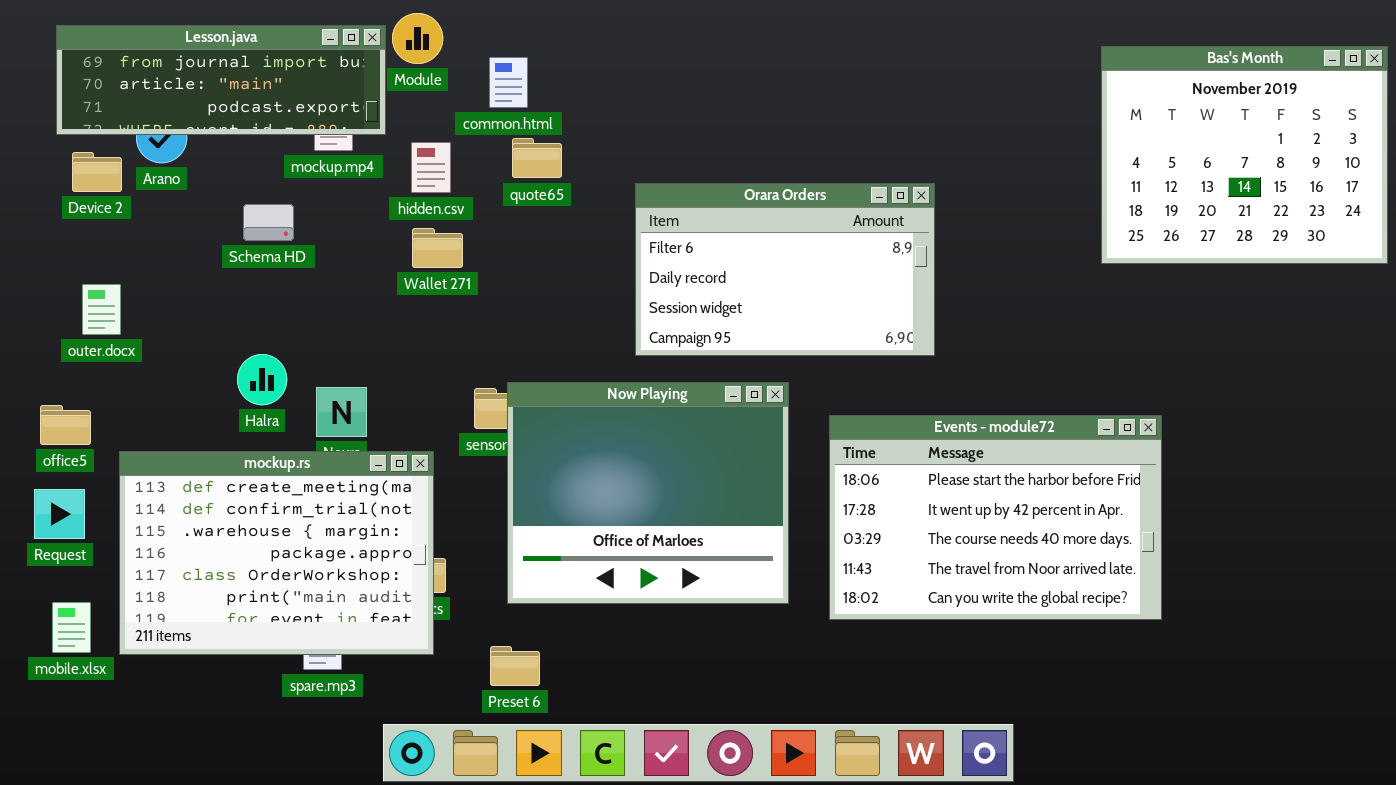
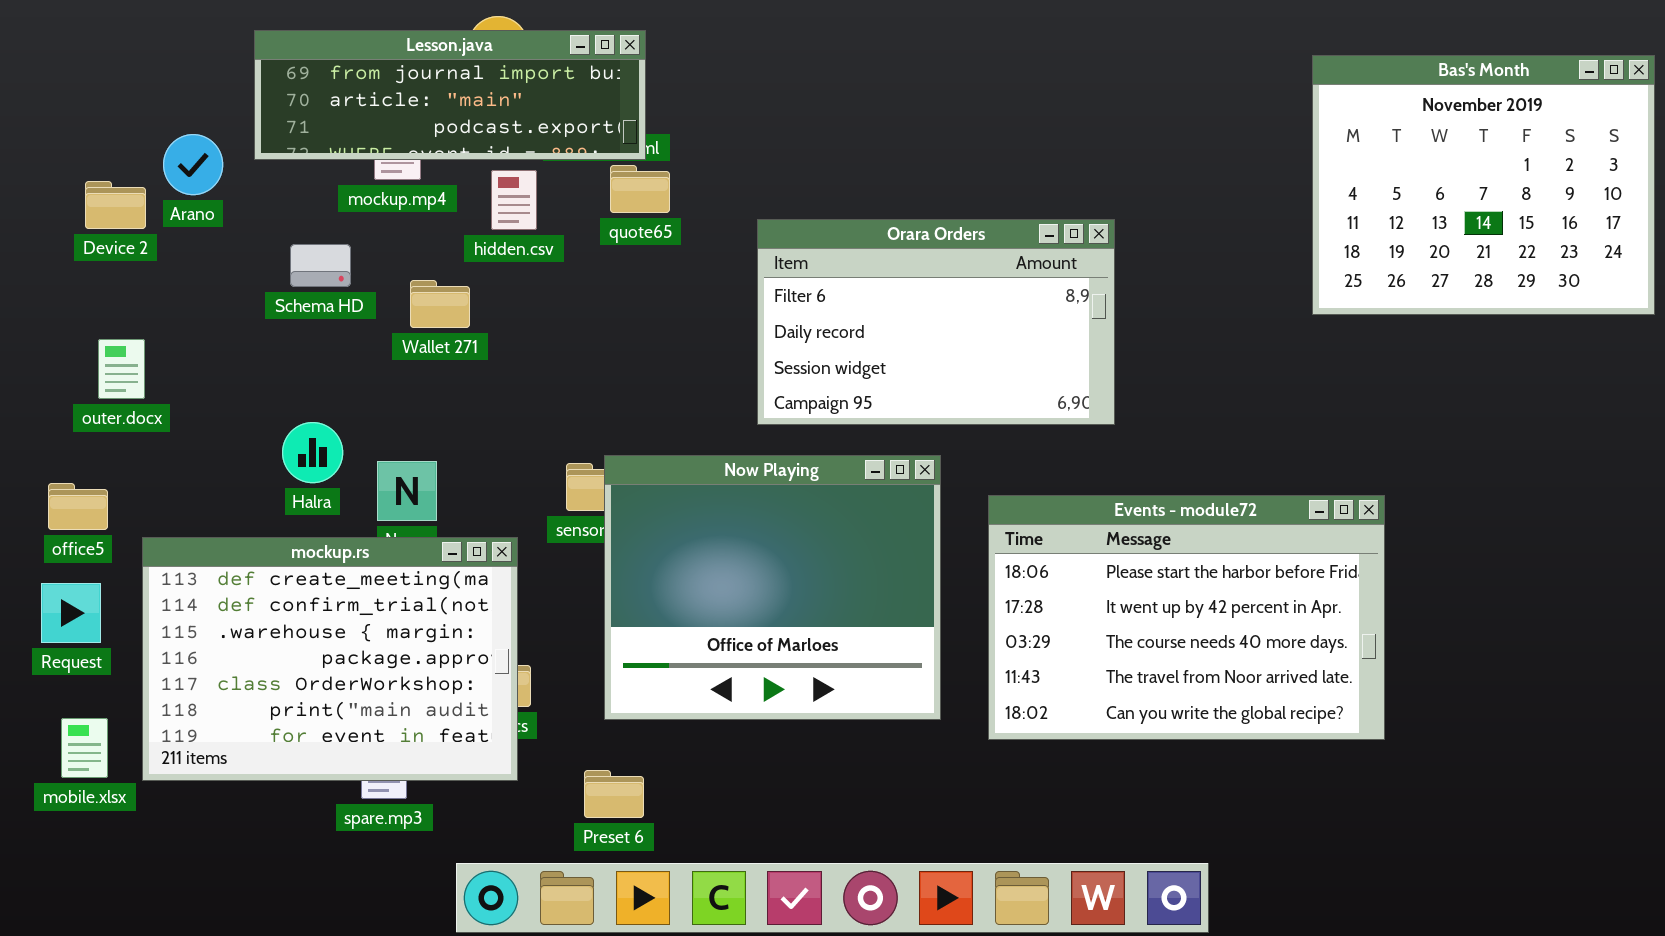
Lesson.java: [56,25,386,135] -> [254,30,646,160], moved
Wallet 271: [412,228,463,268] -> [410,280,470,328], moved

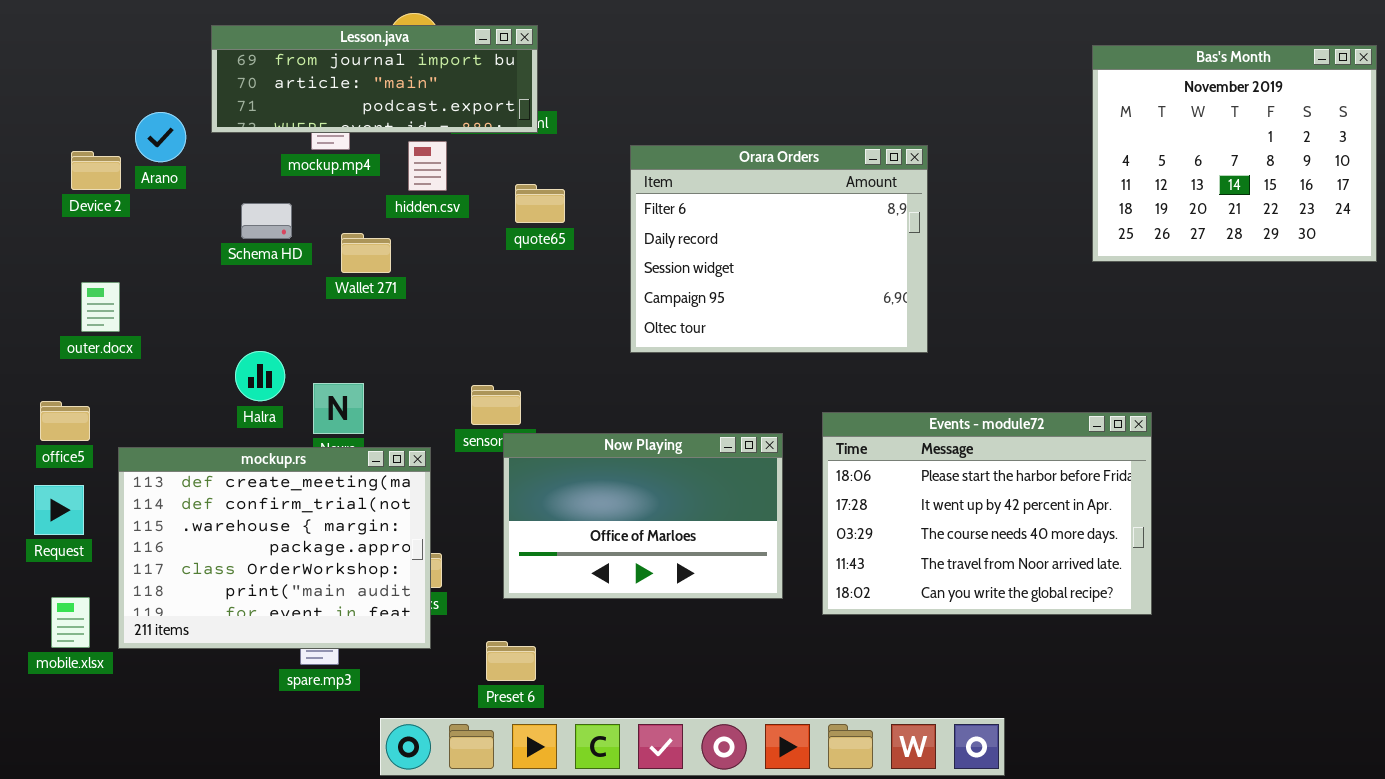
quote65: [610,165,670,213] -> [515,184,565,223], moved
Orara Orders: [757,219,1115,425] -> [630,145,928,353], resized
Now Playing: [604,455,941,720] -> [503,433,783,599], resized

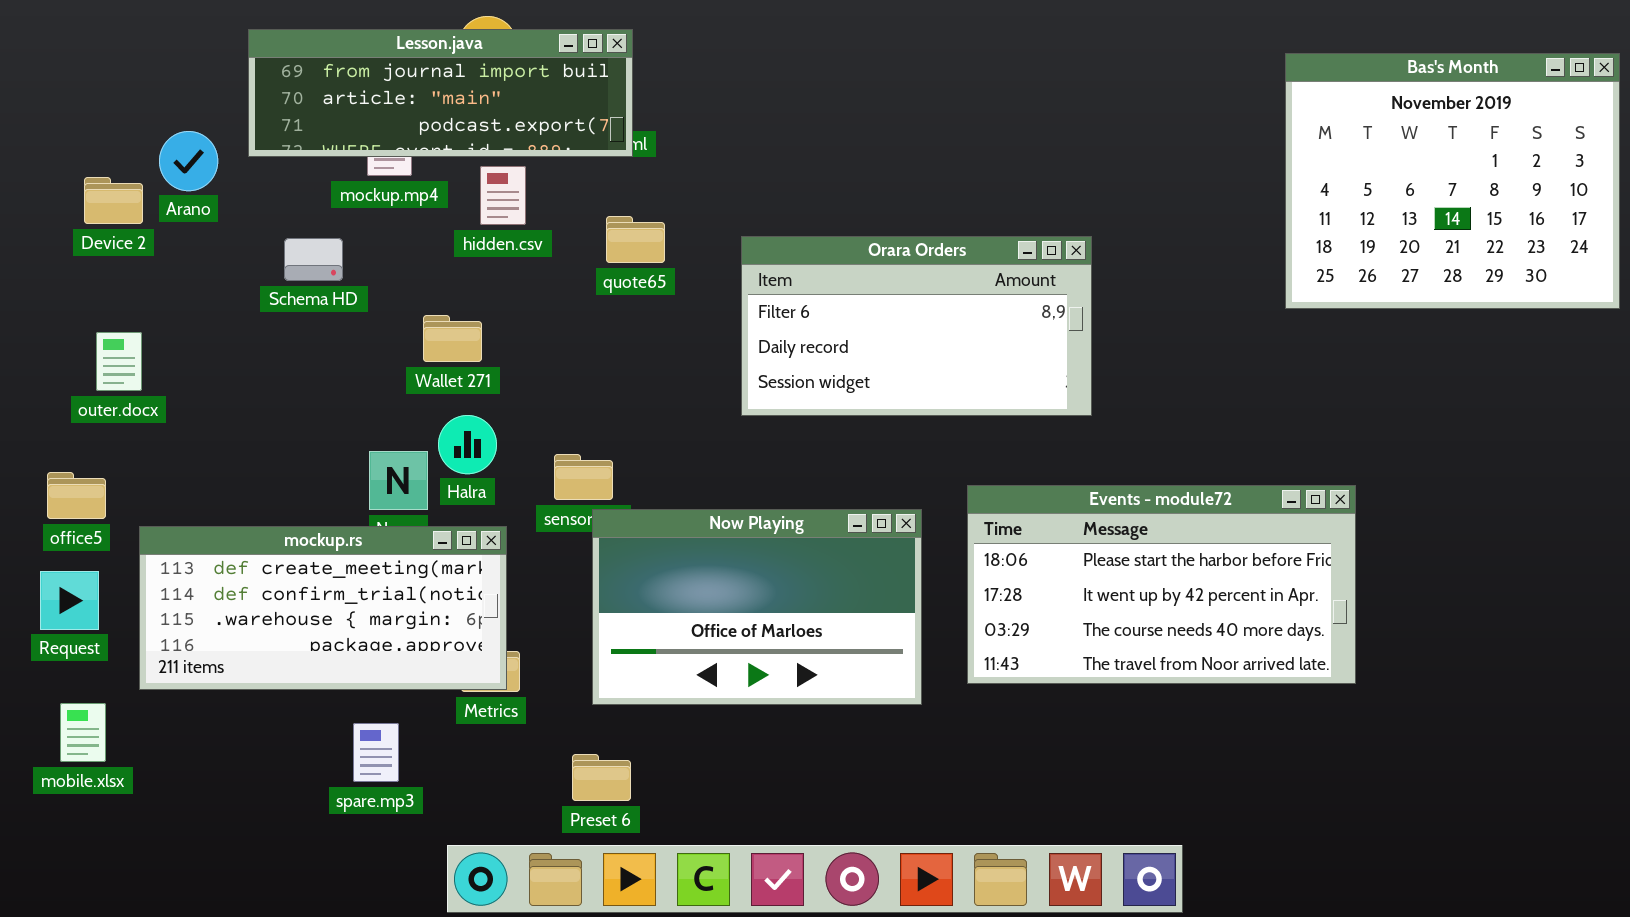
Orara Orders: [630,145,928,353] -> [741,236,1092,416], resized
Wallet 271: [341,233,391,273] -> [423,315,482,362], moved
Halra: [235,351,285,401] -> [438,415,497,474], moved
Events - module72: [822,412,1152,615] -> [967,485,1356,684], resized
mockup.rs: [118,447,431,649] -> [139,526,507,690], resized

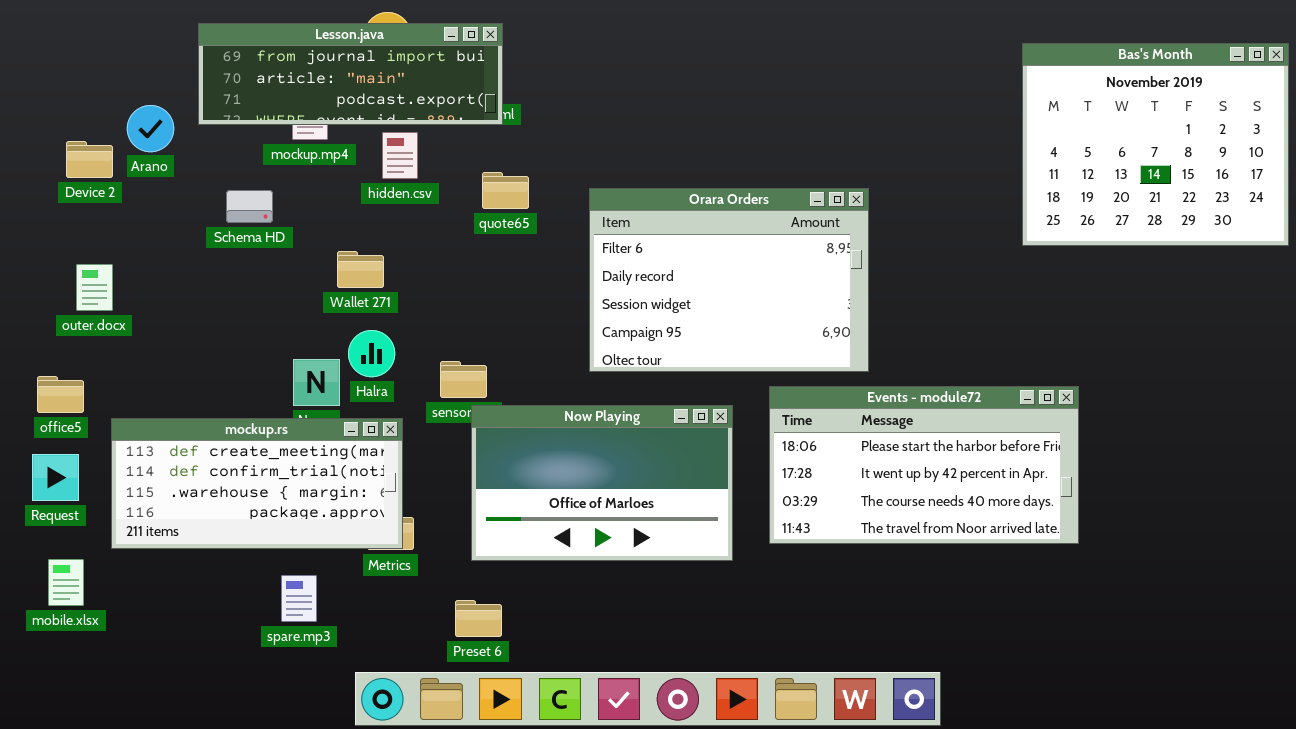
Orara Orders: [741,236,1092,416] -> [589,188,869,372], resized

